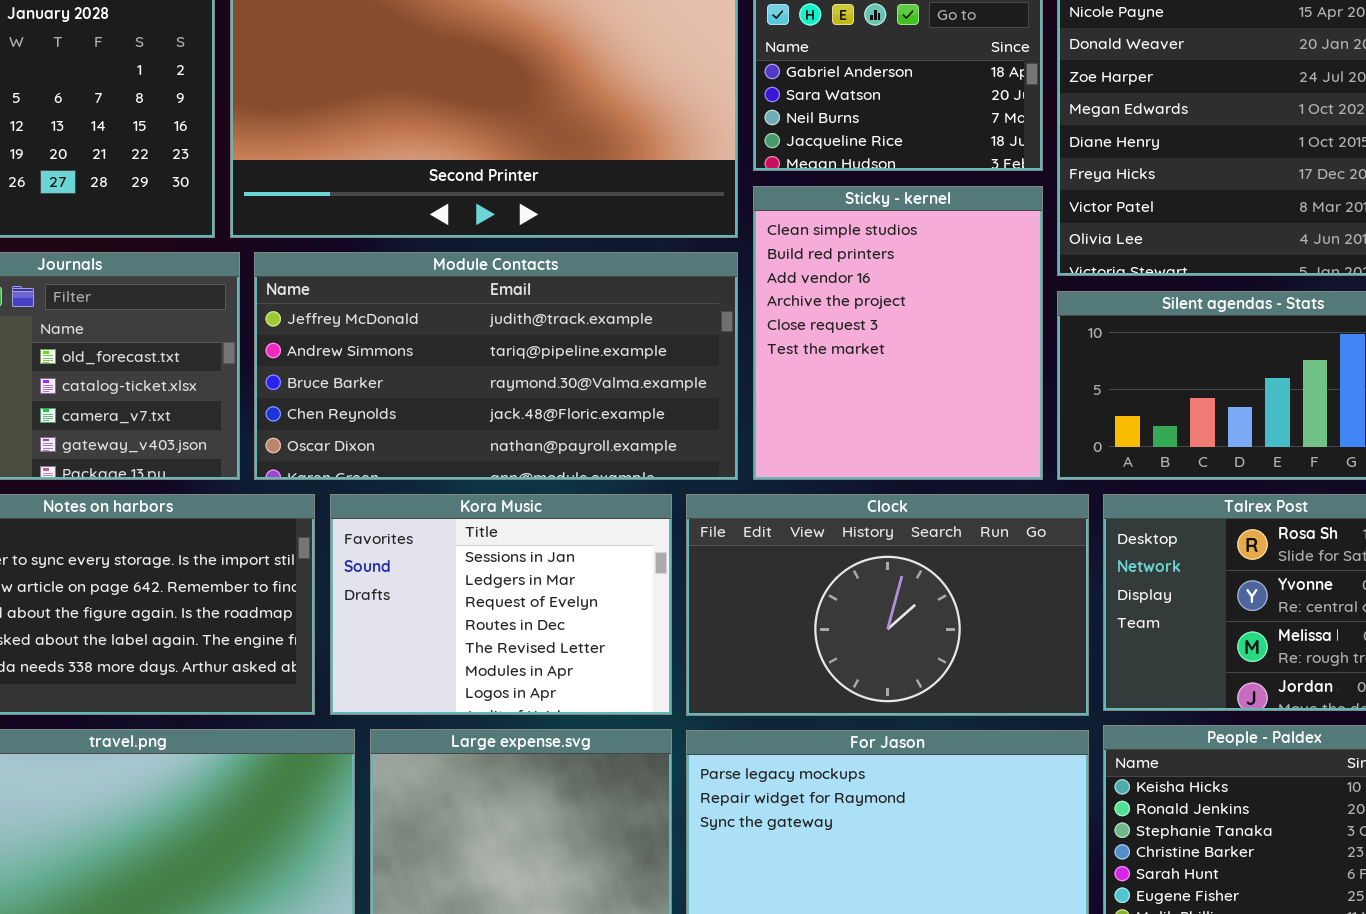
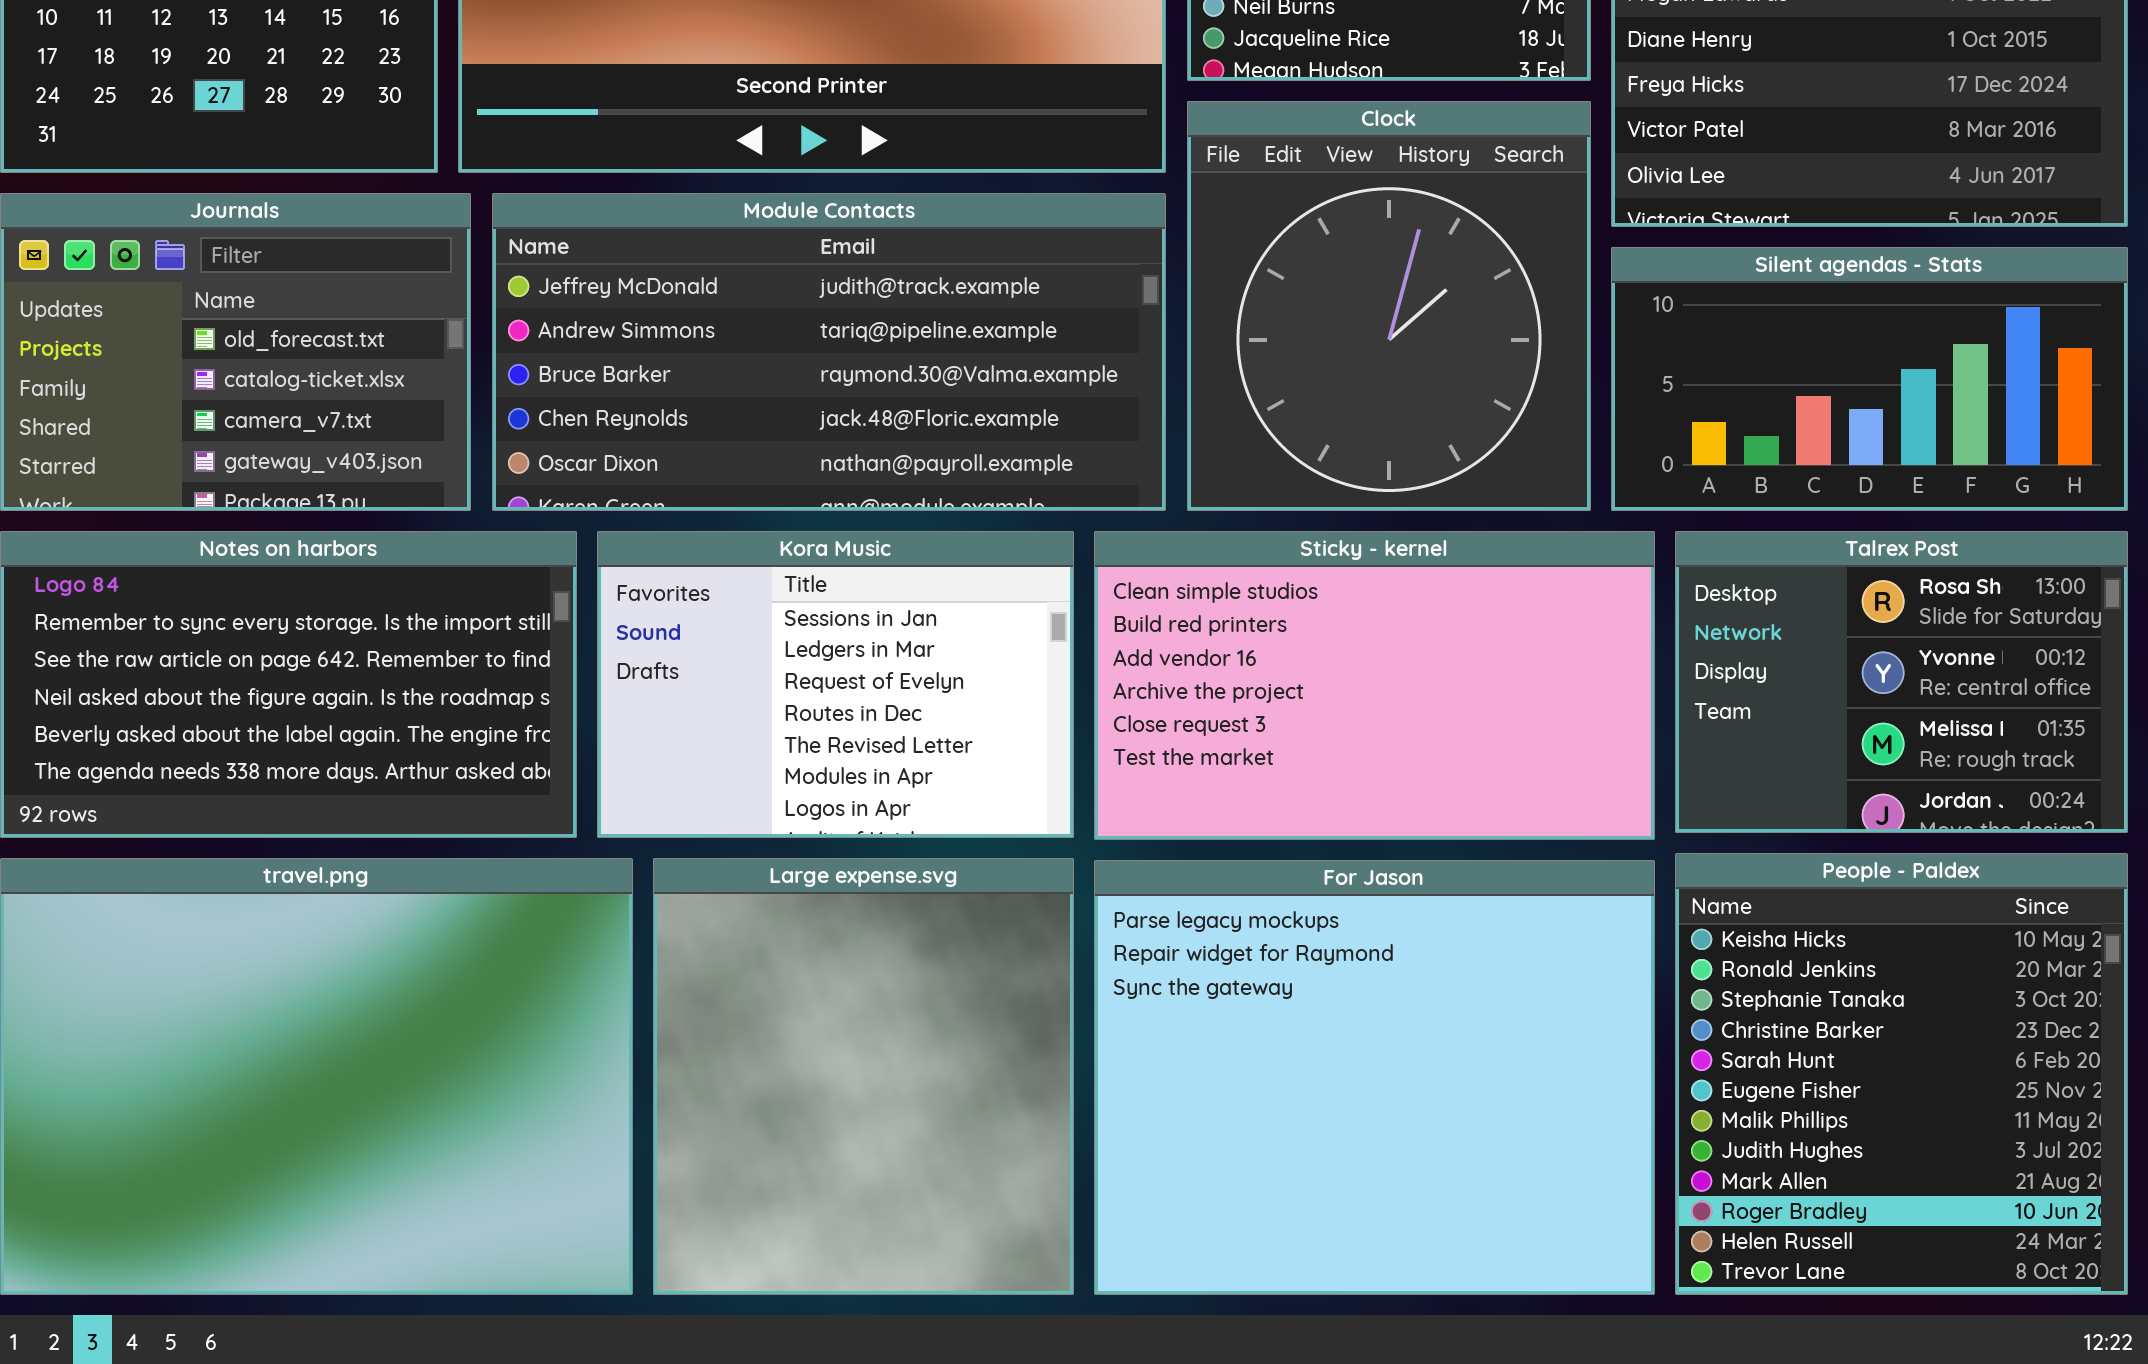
Sticky - kernel: [753,186,1043,480] -> [1094,531,1655,840], moved, resized
Clock: [686,494,1089,716] -> [1187,101,1591,511], moved, resized

